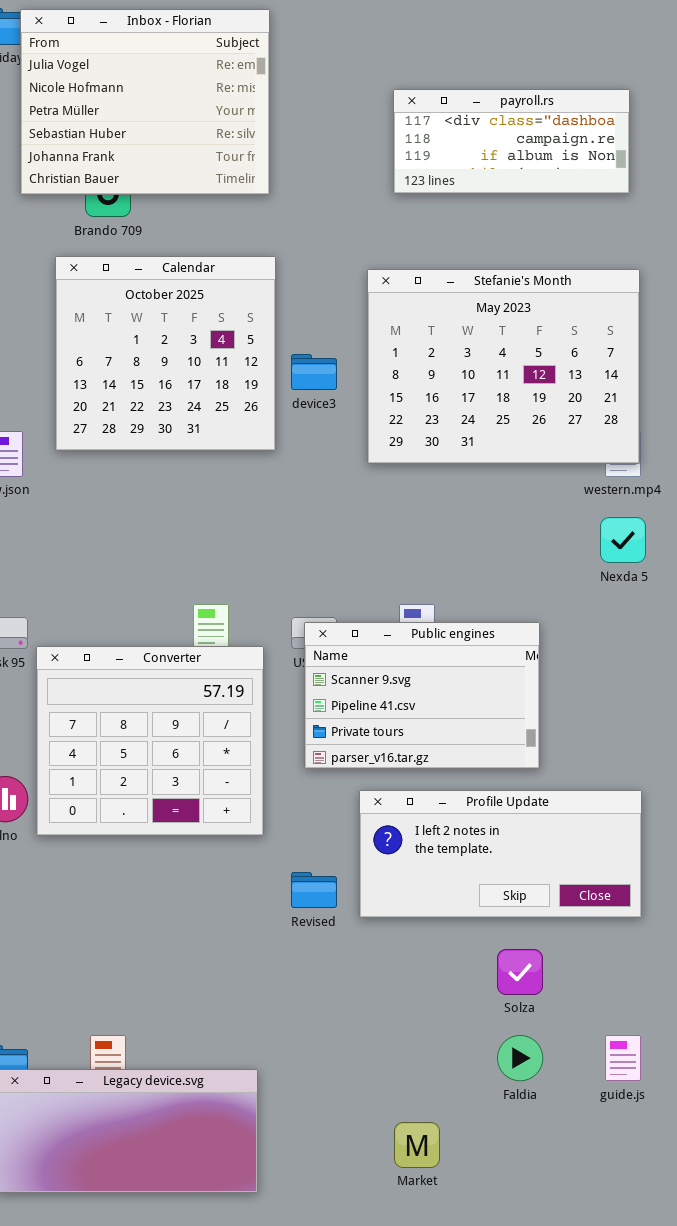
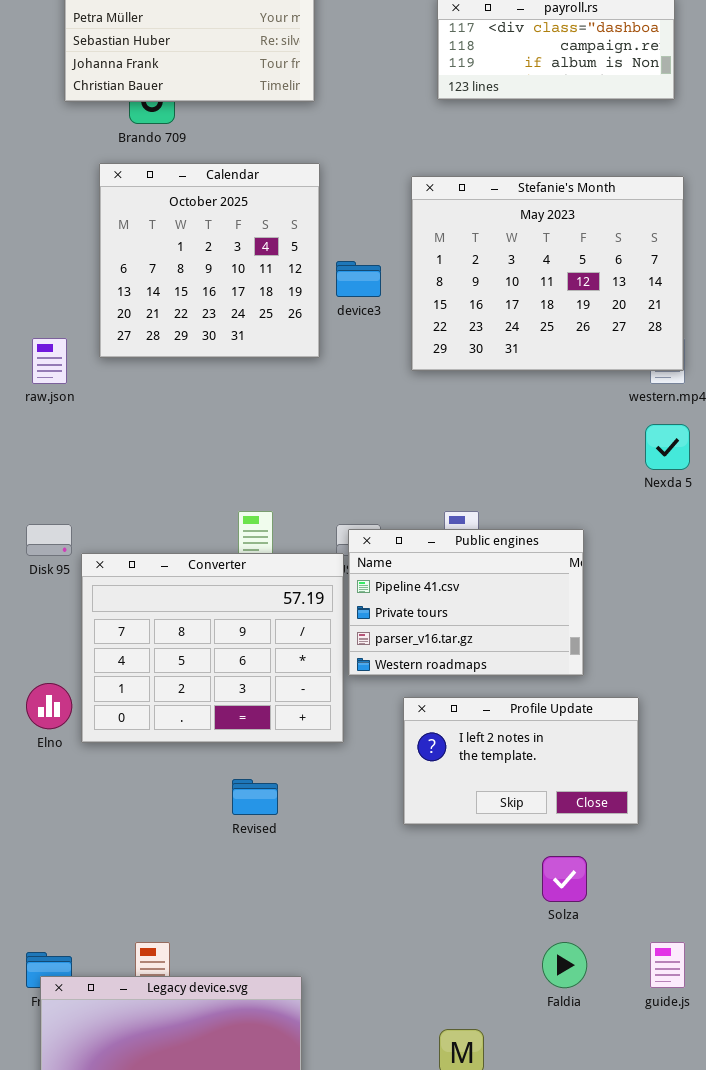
Public engines: [304,622,540,769] -> [348,529,584,676], scrolled down 1 row
Converter: [36,646,264,836] -> [81,553,344,743], resized
Profile Update: [359,790,642,918] -> [403,697,639,825], resized
Revised: [291,872,337,908] -> [232,779,278,815], moved

